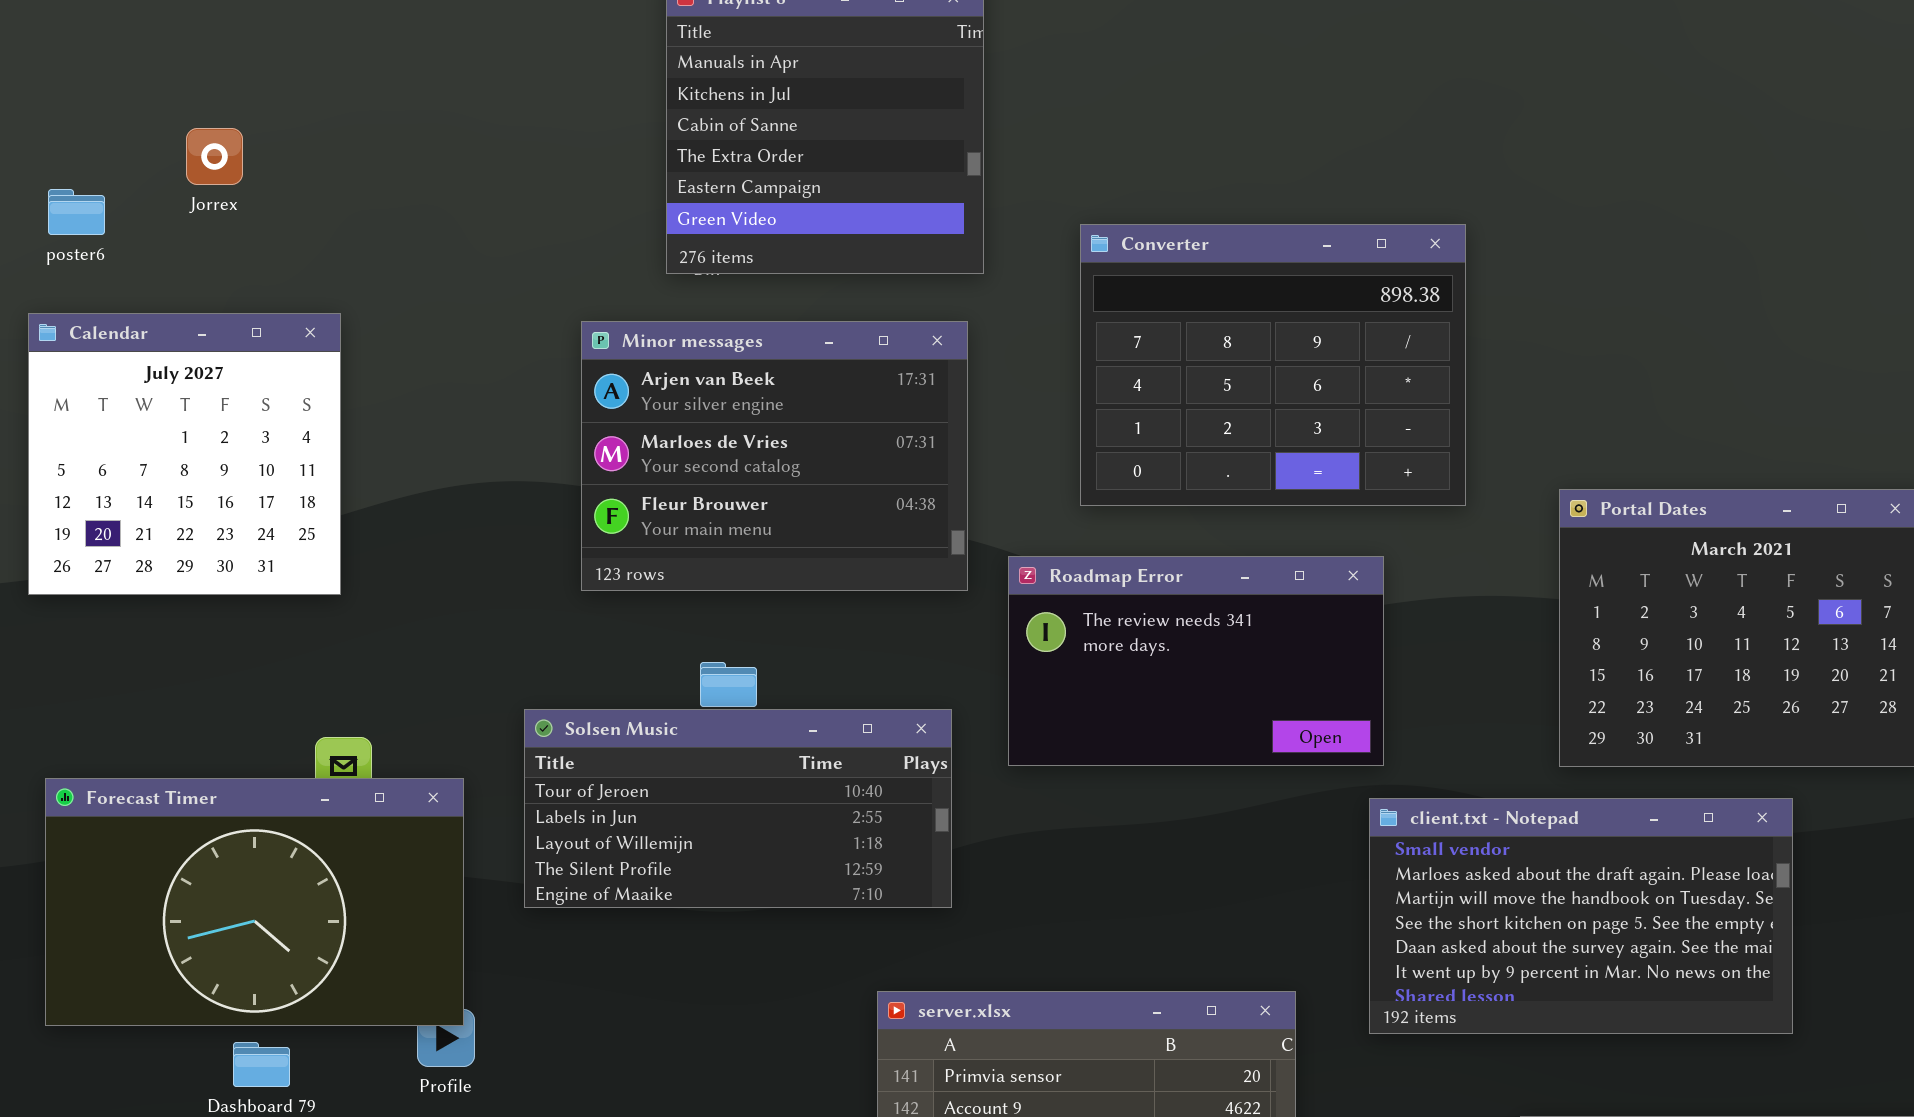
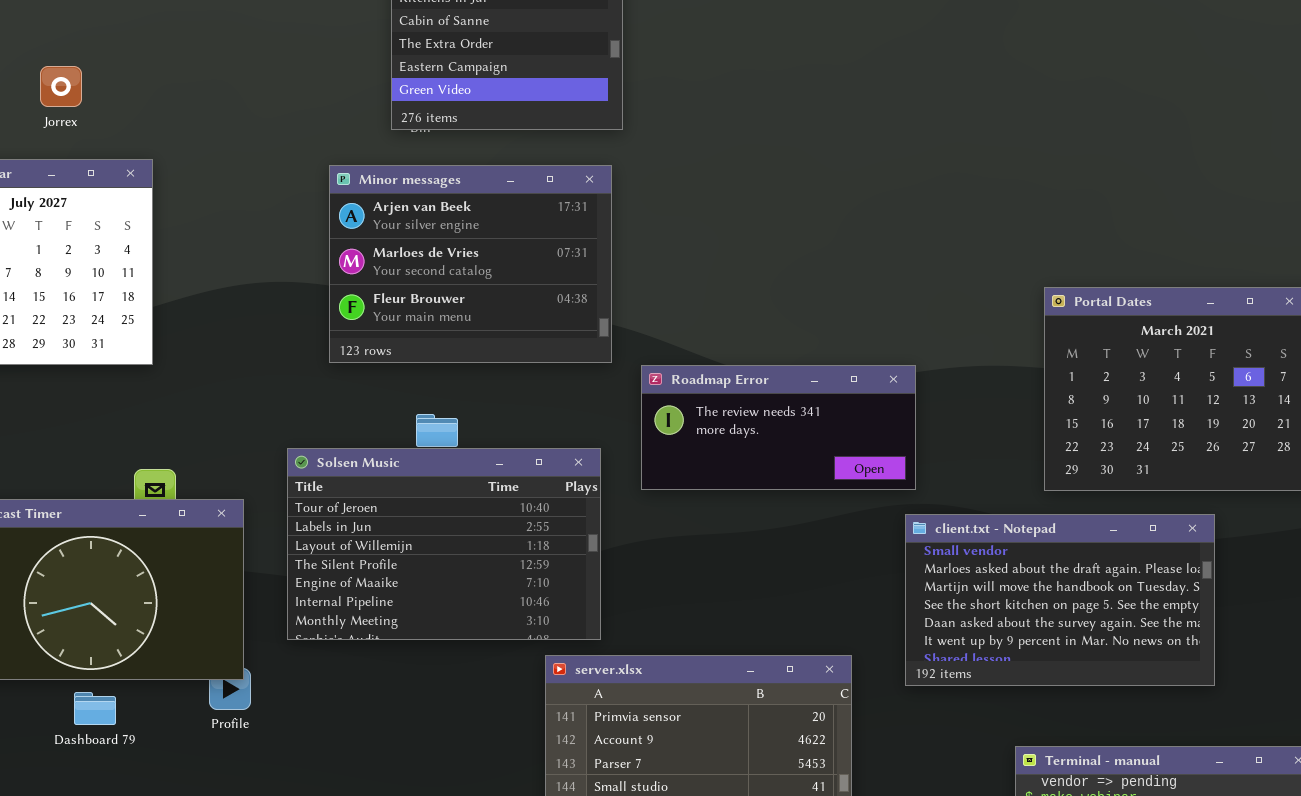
Jorrex: [186,128,243,185] -> [40,66,82,107], moved
Converter: [1080,224,1466,506] -> none, closed
Roadmap Error: [1008,556,1384,766] -> [641,365,916,490], resized
Solsen Music: [524,709,952,908] -> [287,448,601,640], resized

